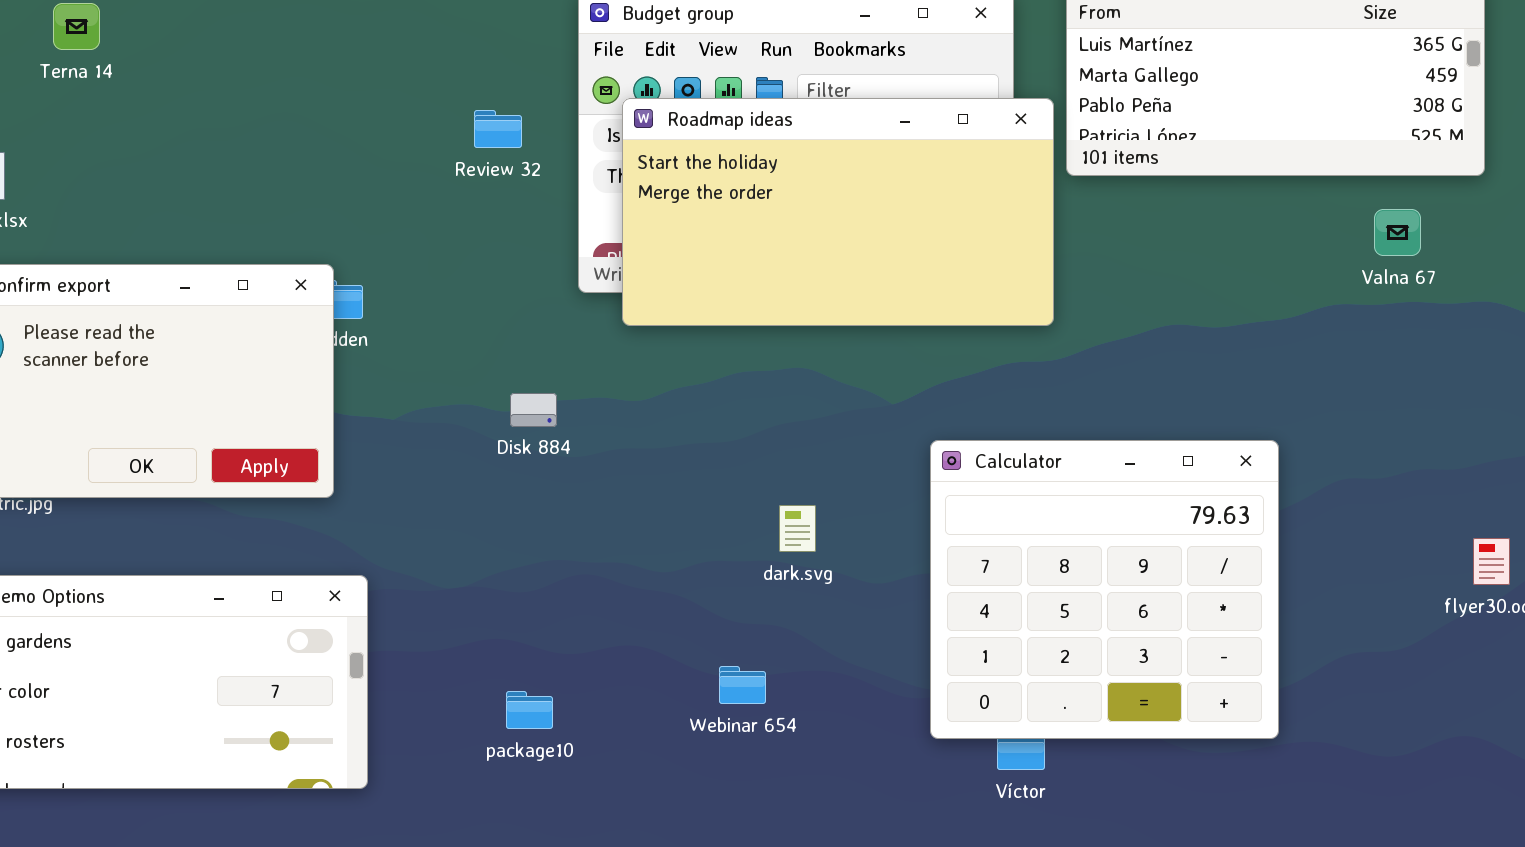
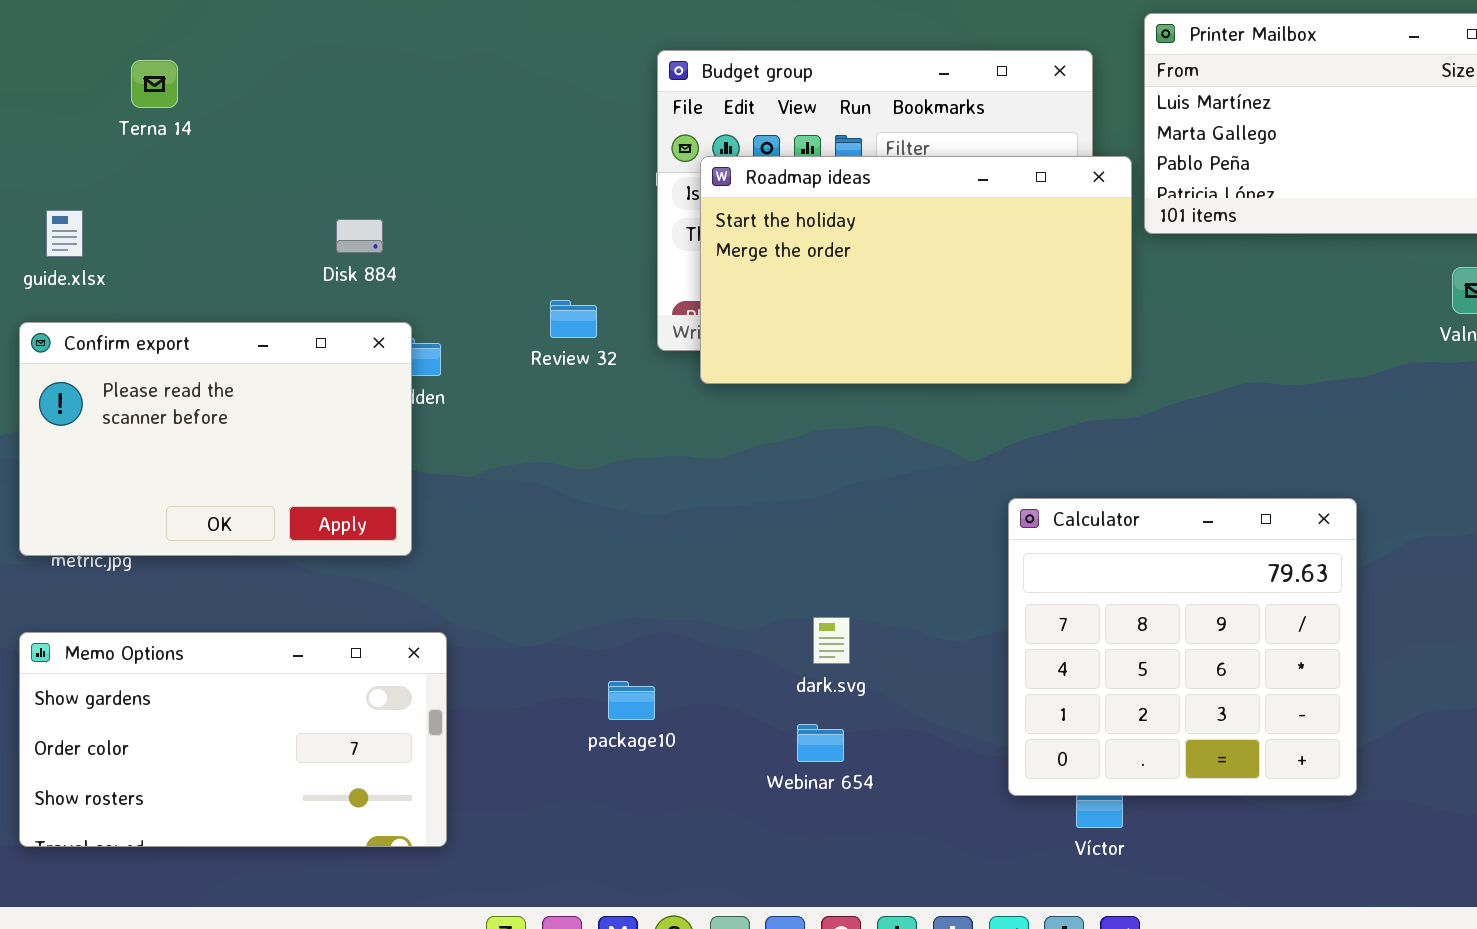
Review 32: [474,110,522,148] -> [550,300,597,338], moved
Disk 884: [510,393,557,427] -> [336,219,383,253], moved
dark.svg: [779,505,816,552] -> [813,617,850,664], moved
package10: [506,691,553,729] -> [608,681,655,720], moved

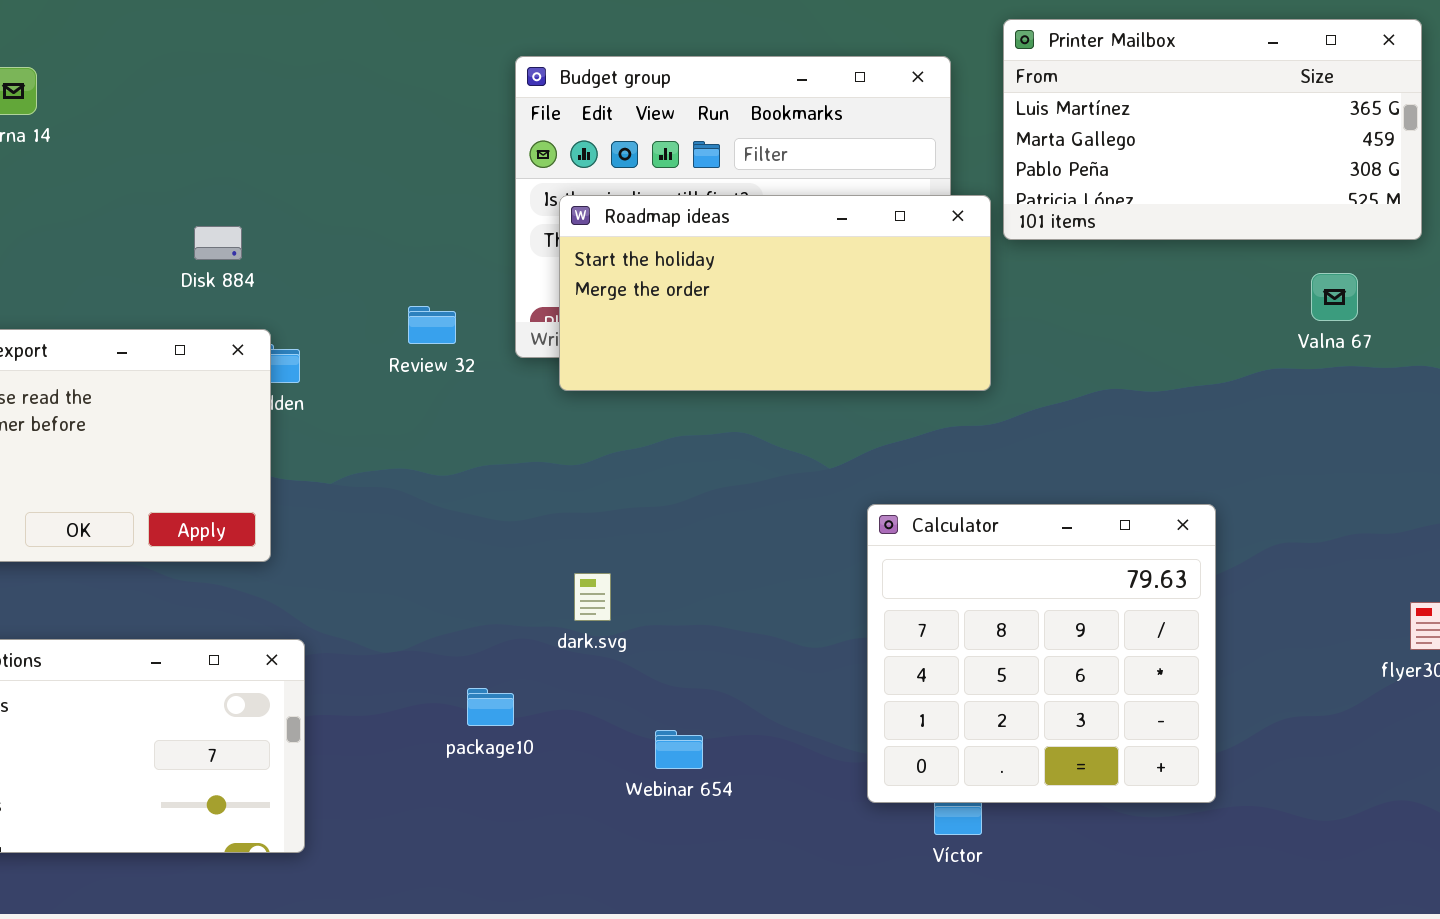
Roadmap ideas: [700,156,1132,384] -> [559,195,991,391], resized
dark.svg: [813,617,850,664] -> [574,573,611,621], moved

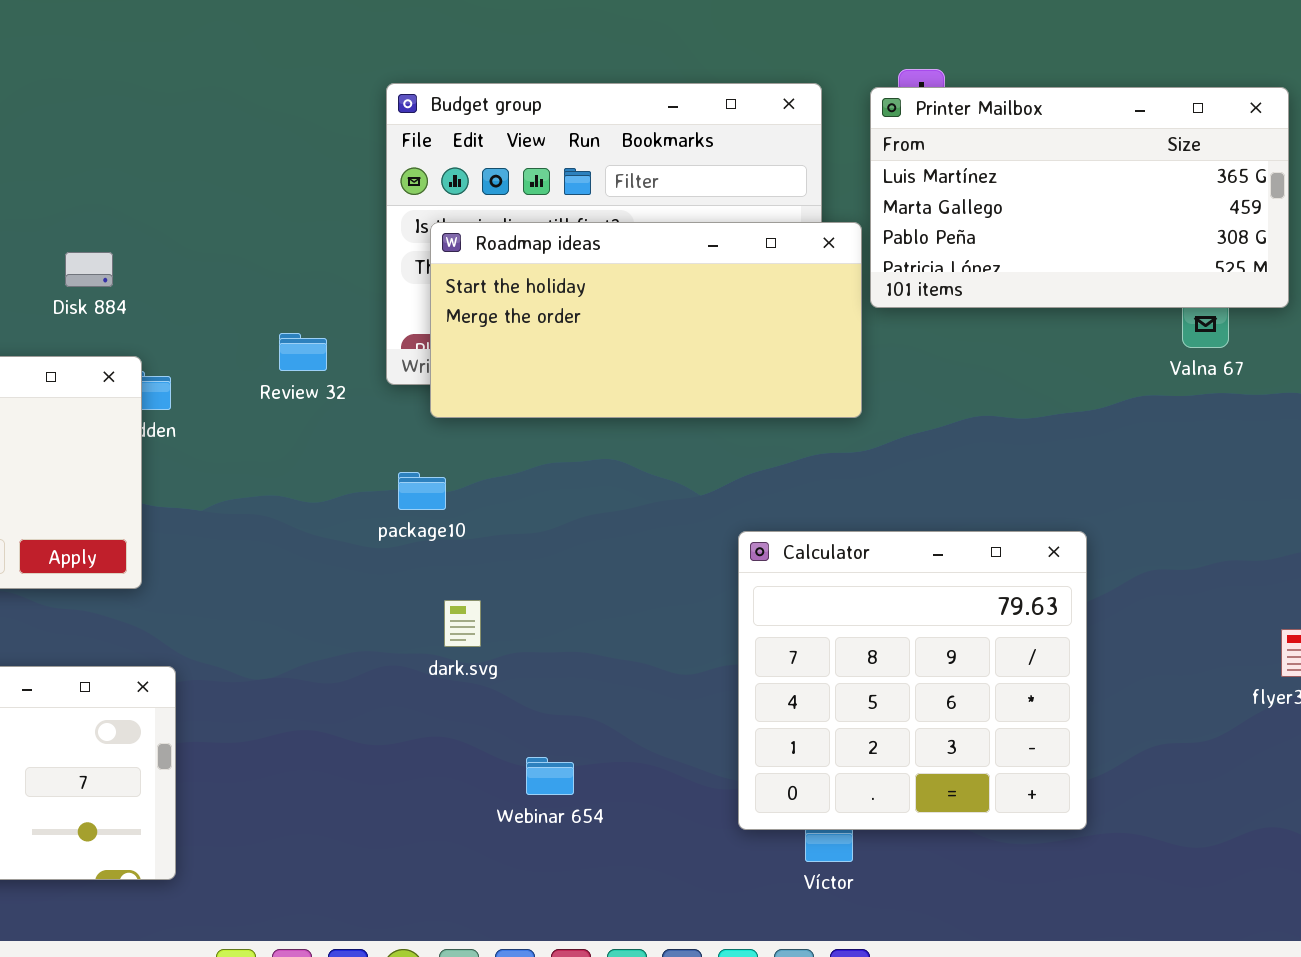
Printer Mailbox: [1003,19,1422,240] -> [870,87,1289,308], moved
package10: [467,688,514,726] -> [398,472,446,510], moved

